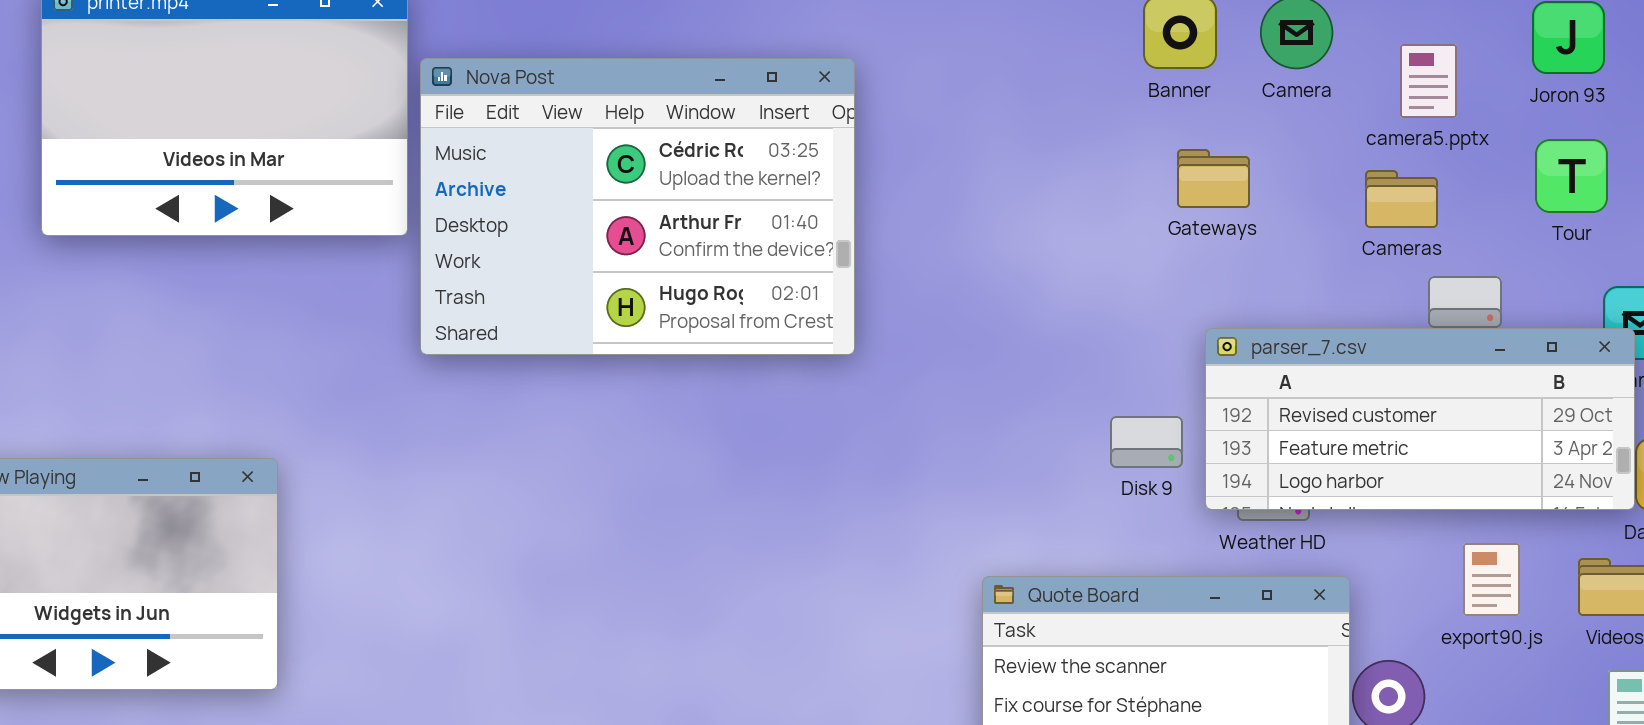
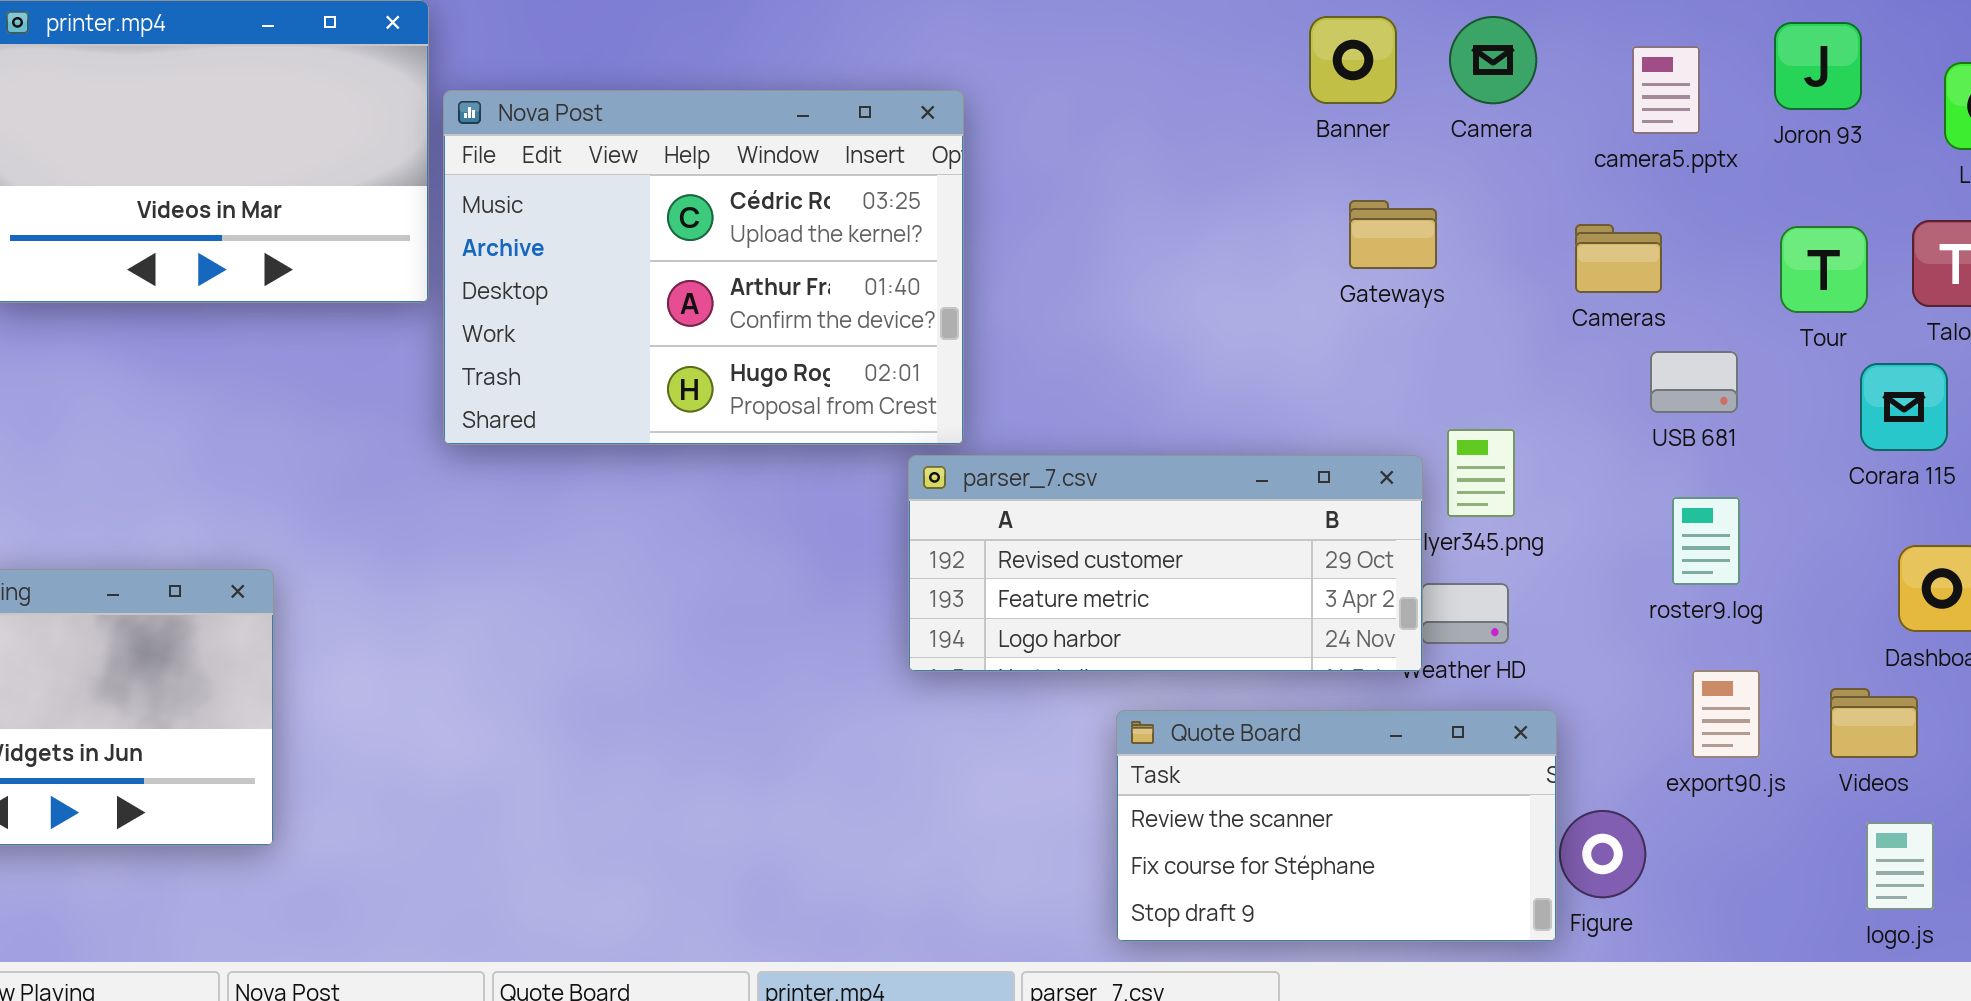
camera5.pptx: [1400,44,1457,118] -> [1632,46,1700,134], moved
Tour: [1535,139,1608,213] -> [1780,226,1868,313], moved
parser_7.csv: [1205,328,1635,510] -> [908,455,1423,672], moved

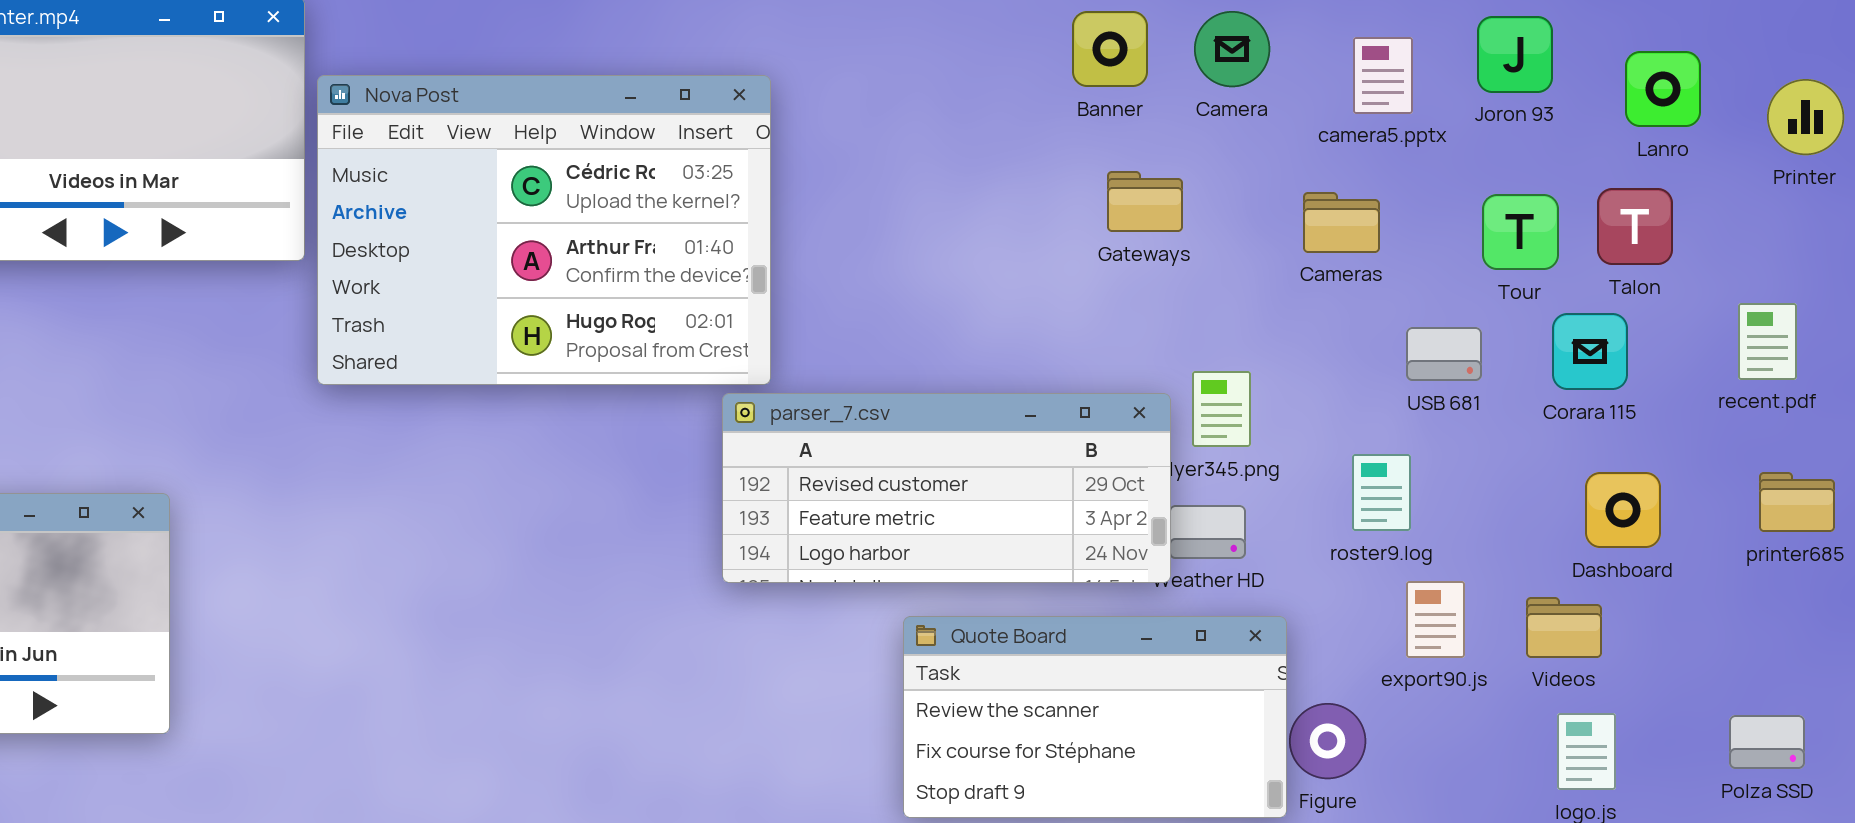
USB 681: [1650,351,1738,413] -> [1406,327,1482,381], moved
roster9.log: [1672,497,1740,585] -> [1352,454,1411,531], moved

